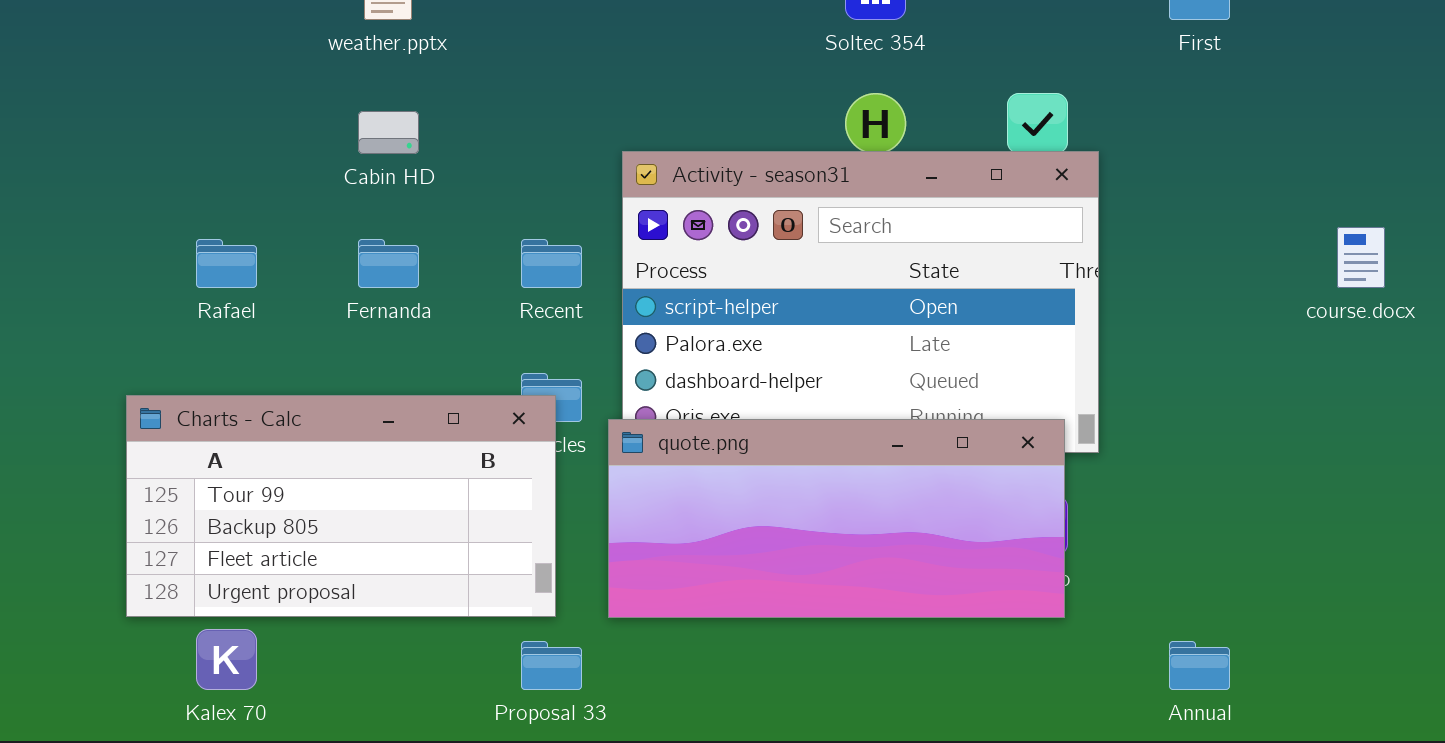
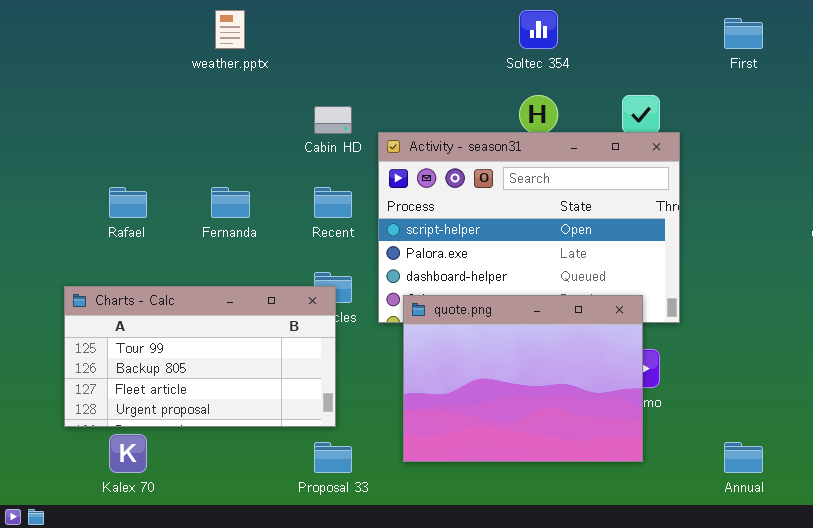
Cabin HD: [358,111,419,154] -> [314,106,352,134], moved
quote.png: [608,419,1065,618] -> [403,295,643,462], moved, resized

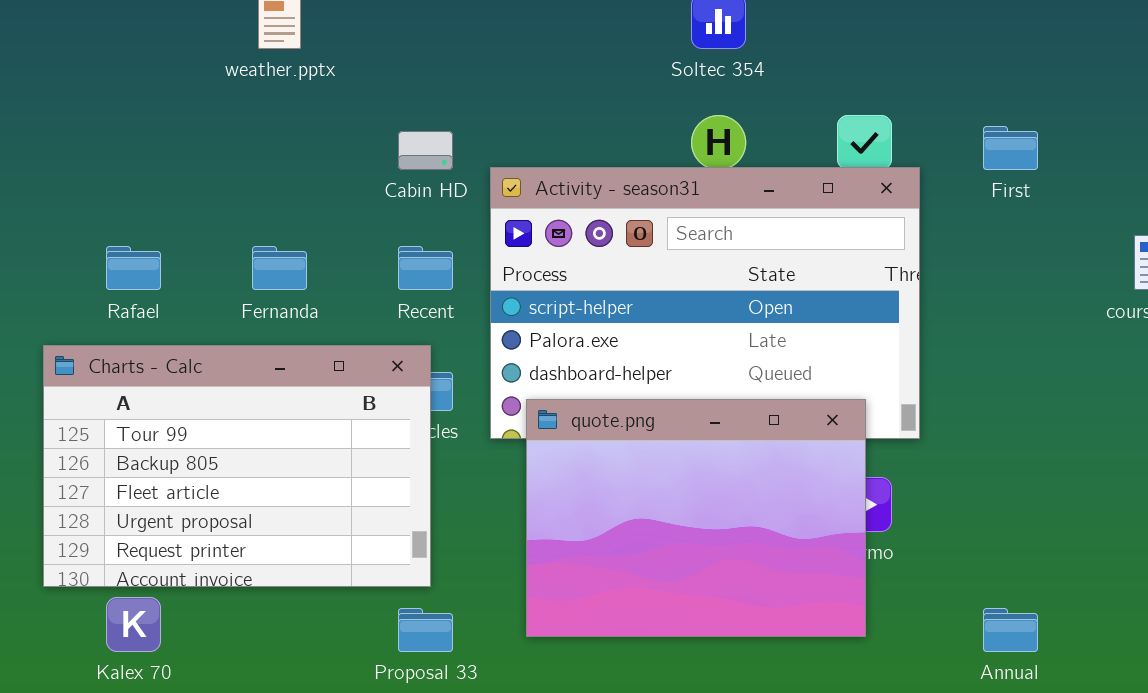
First: [724,18,763,49] -> [983,126,1038,170], moved
Charts - Calc: [64,286,336,427] -> [43,345,431,587], resized

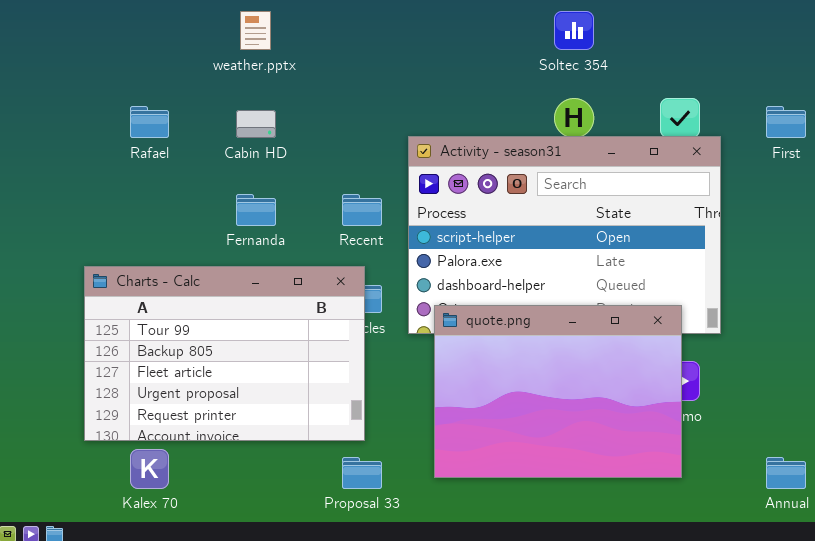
Cabin HD: [398,131,453,170] -> [236,110,276,138], moved
Rafael: [106,246,161,290] -> [130,106,169,138], moved

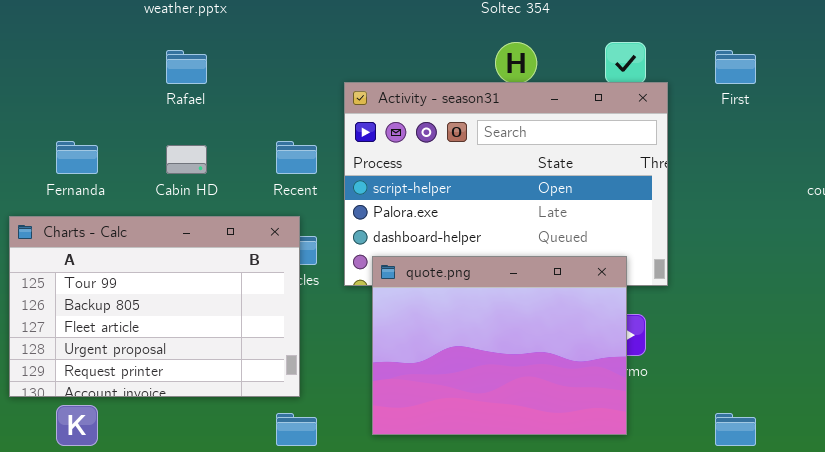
Rafael: [130,106,169,138] -> [166,50,207,84], moved
Cabin HD: [236,110,276,138] -> [166,145,207,174], moved
Fernanda: [236,194,276,226] -> [56,141,98,174], moved

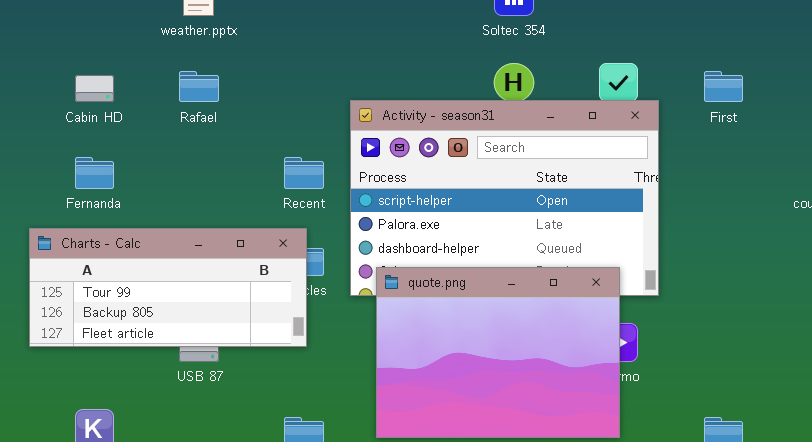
Cabin HD: [166,145,207,174] -> [75,75,114,102], moved
Charts - Calc: [9,216,300,397] -> [29,228,307,347], resized

